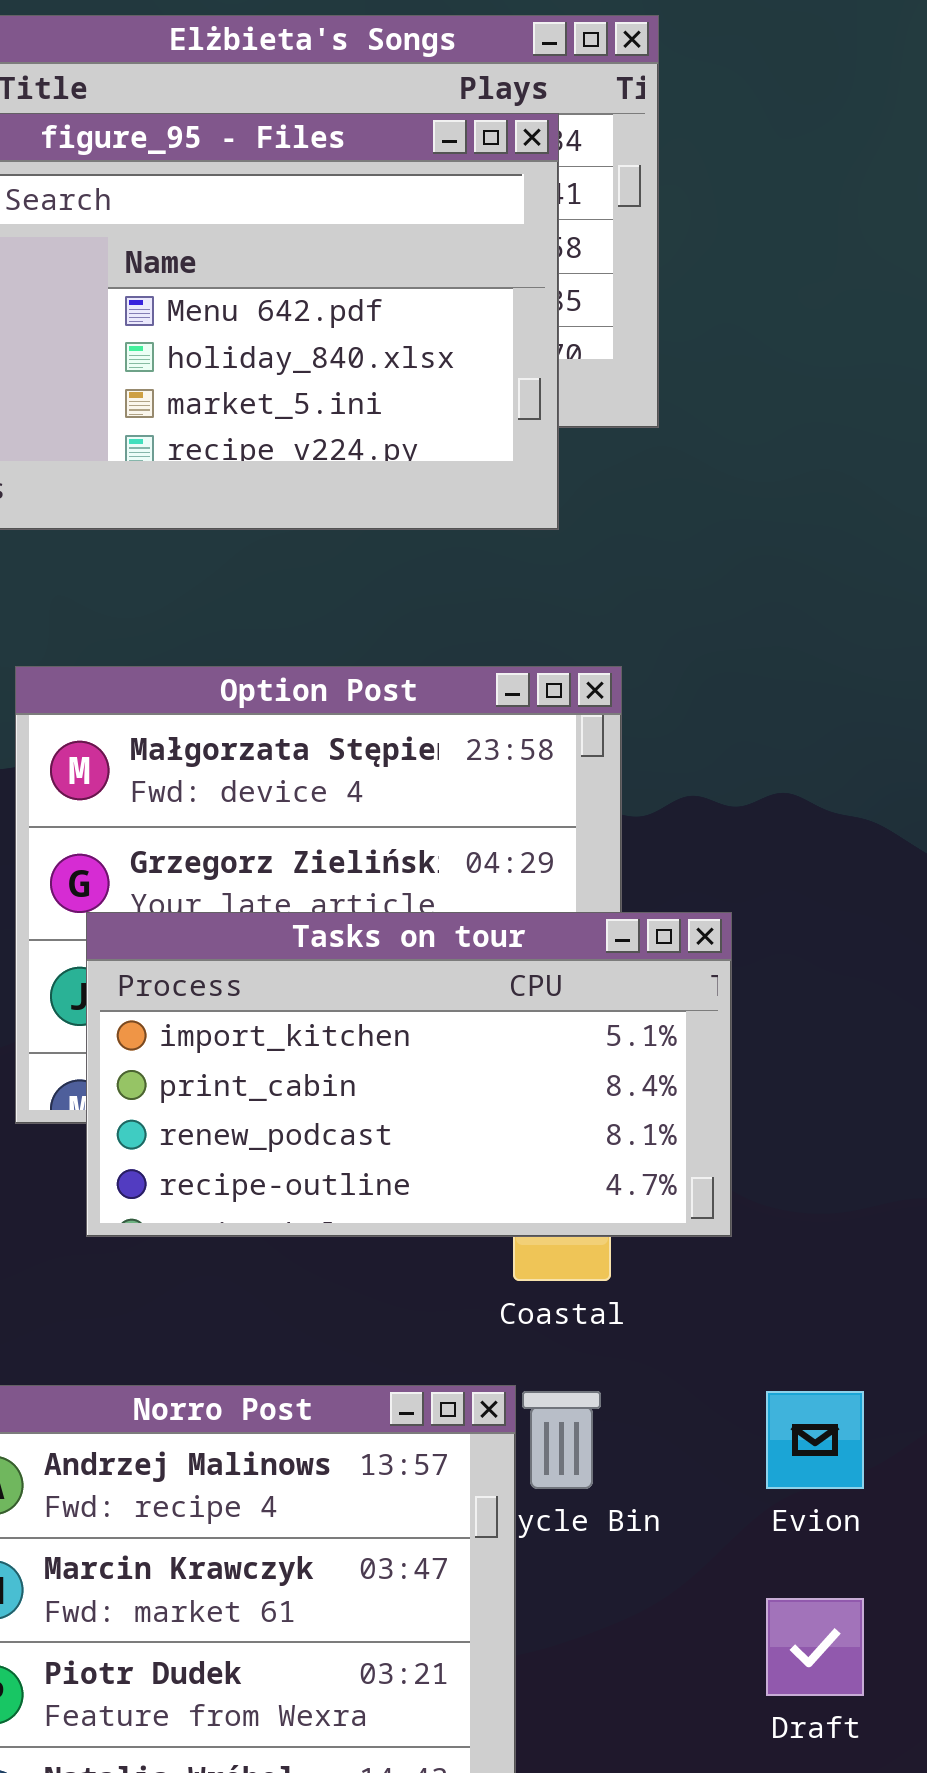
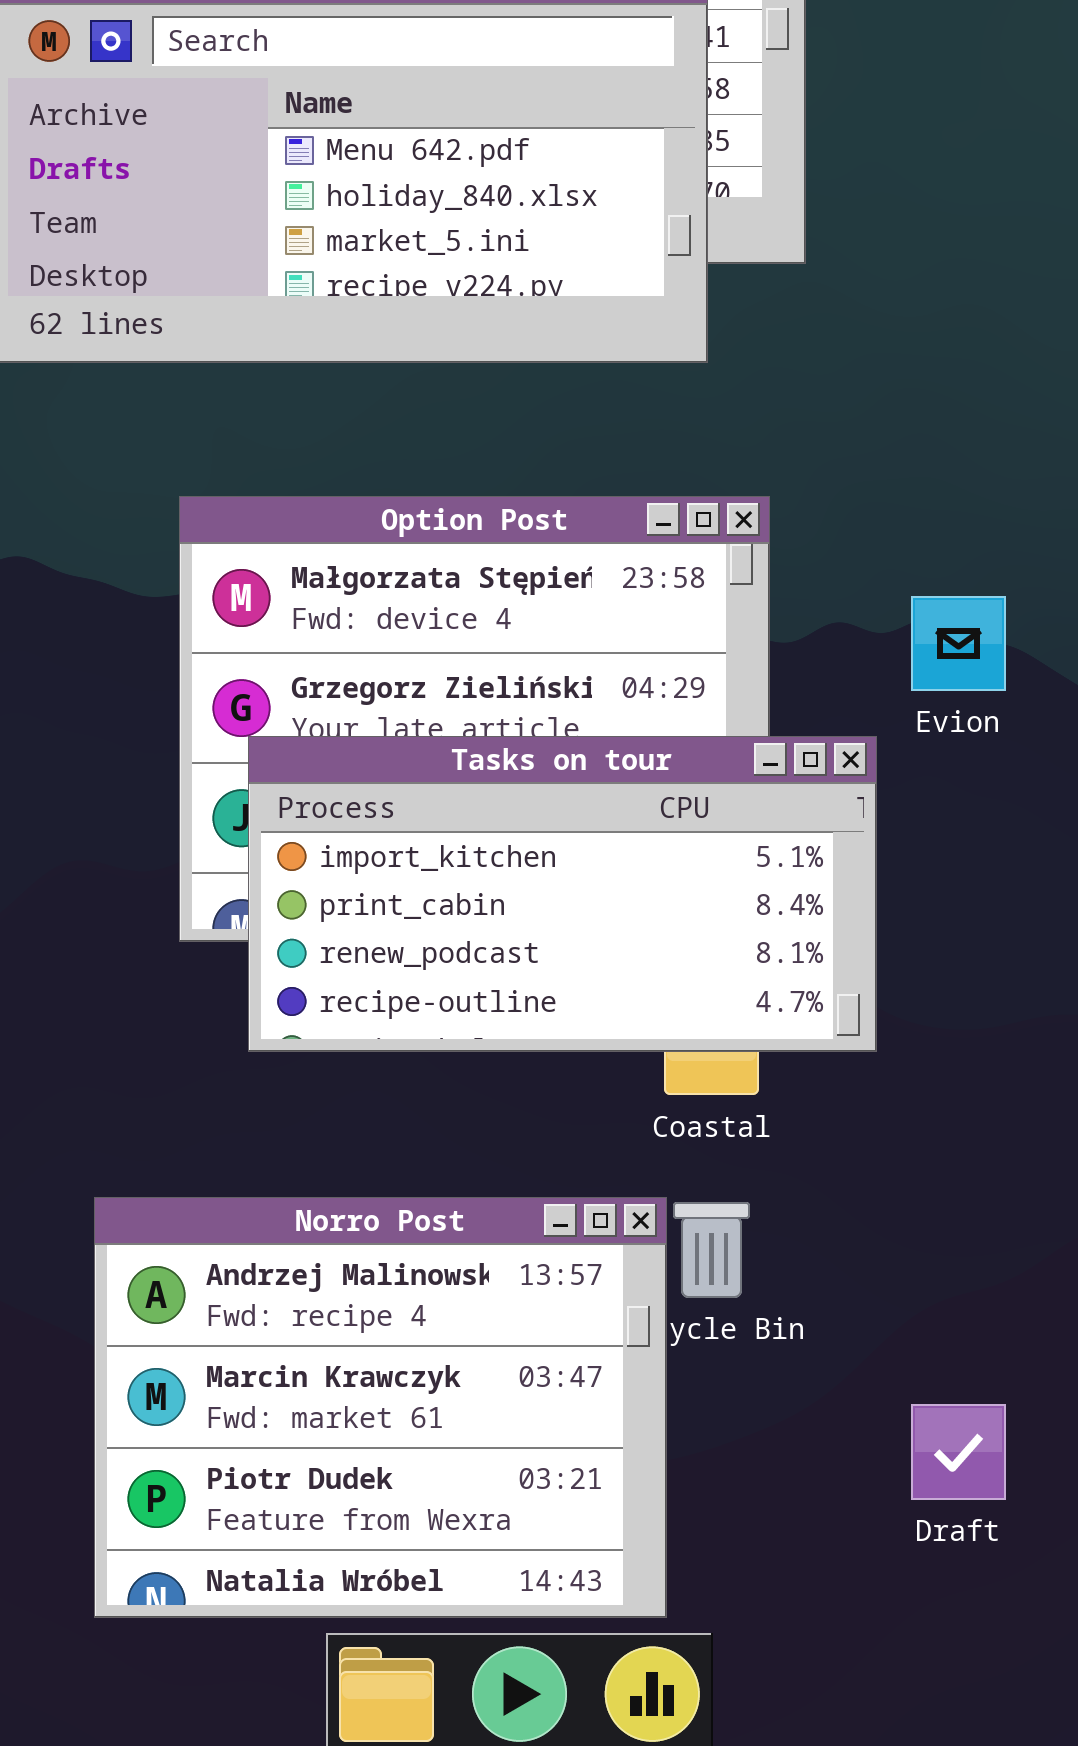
Evion: [766,1391,864,1489] -> [911,596,1006,691], moved

